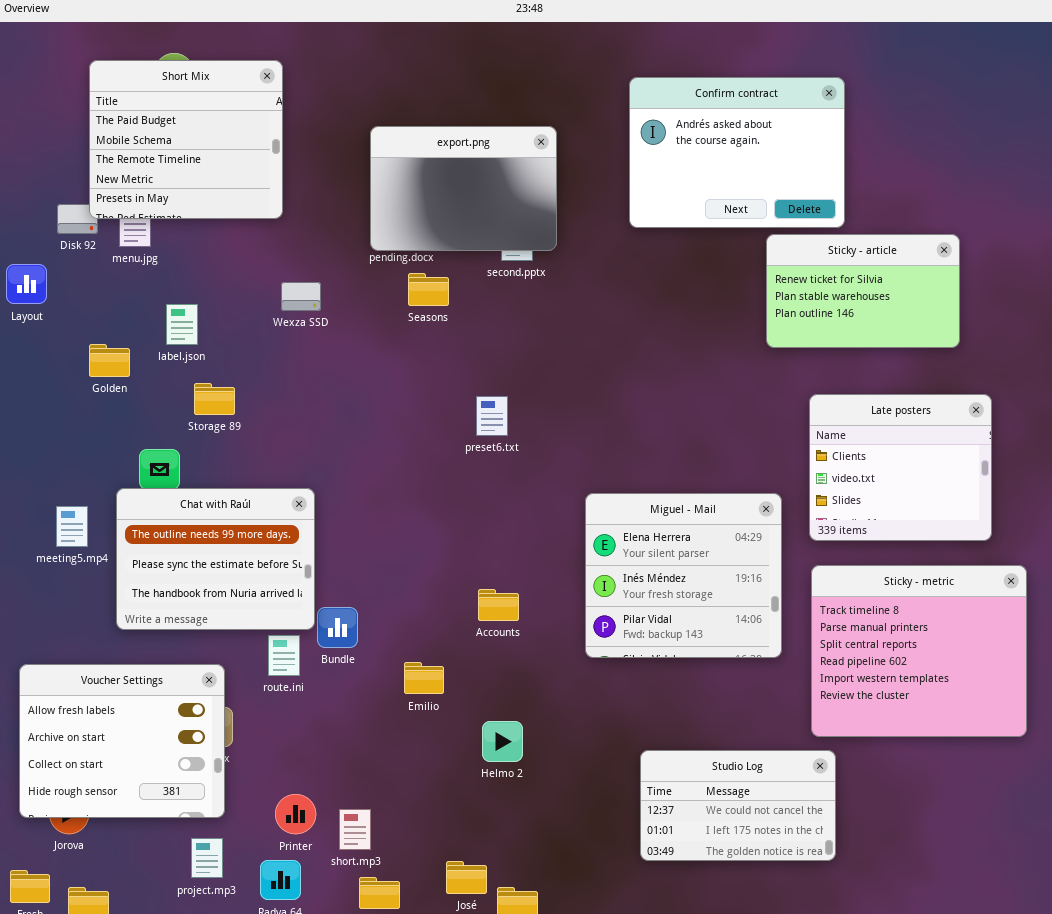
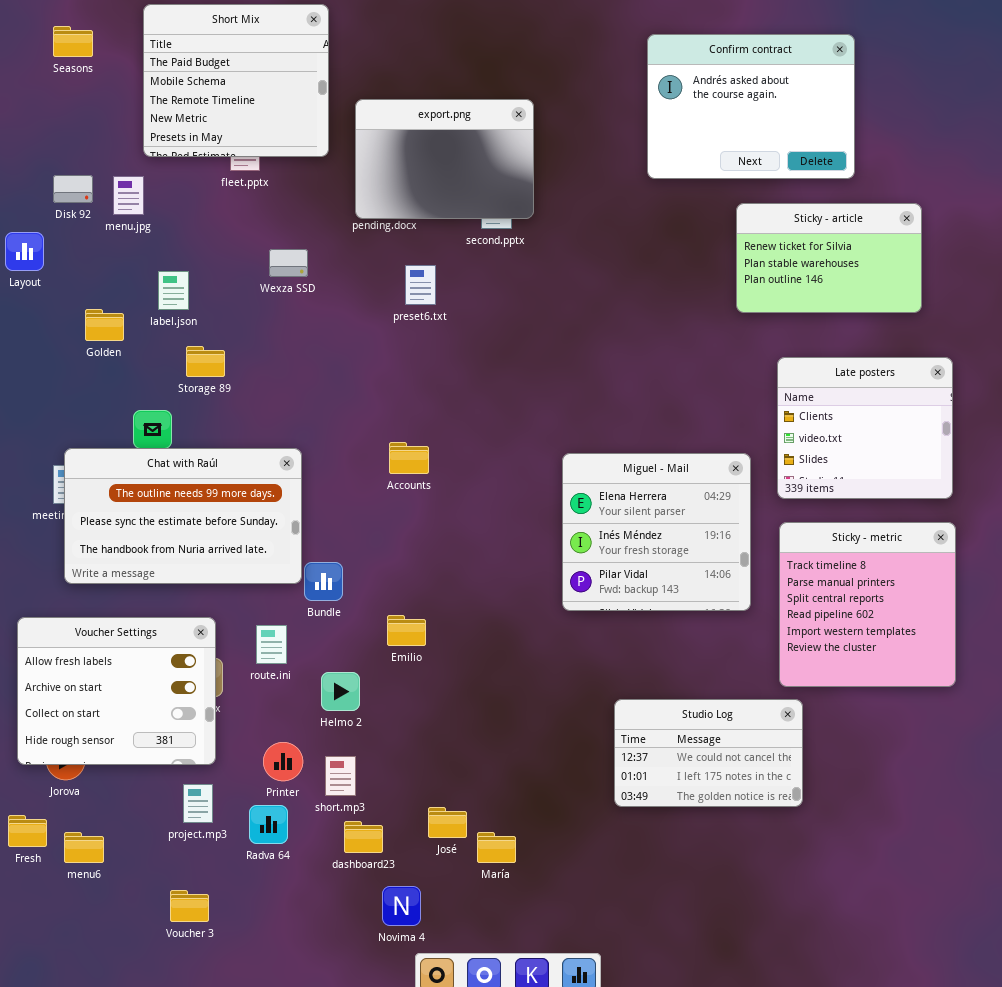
Short Mix: [89,60,283,219] -> [143,4,329,157], moved
Confirm contract: [629,77,845,228] -> [647,34,855,179], moved
Seasons: [408,273,449,306] -> [53,26,93,57], moved
preset6.txt: [476,396,508,436] -> [405,265,436,305], moved
Chat with Raúl: [116,488,315,630] -> [64,448,302,584], resized
Sticky - metric: [811,565,1027,737] -> [779,522,956,687], resized
Accounts: [478,589,519,621] -> [389,442,429,474], moved
route.ini: [268,635,300,676] -> [256,625,287,664], moved
Helmo 2: [482,721,523,762] -> [321,672,360,711], moved

